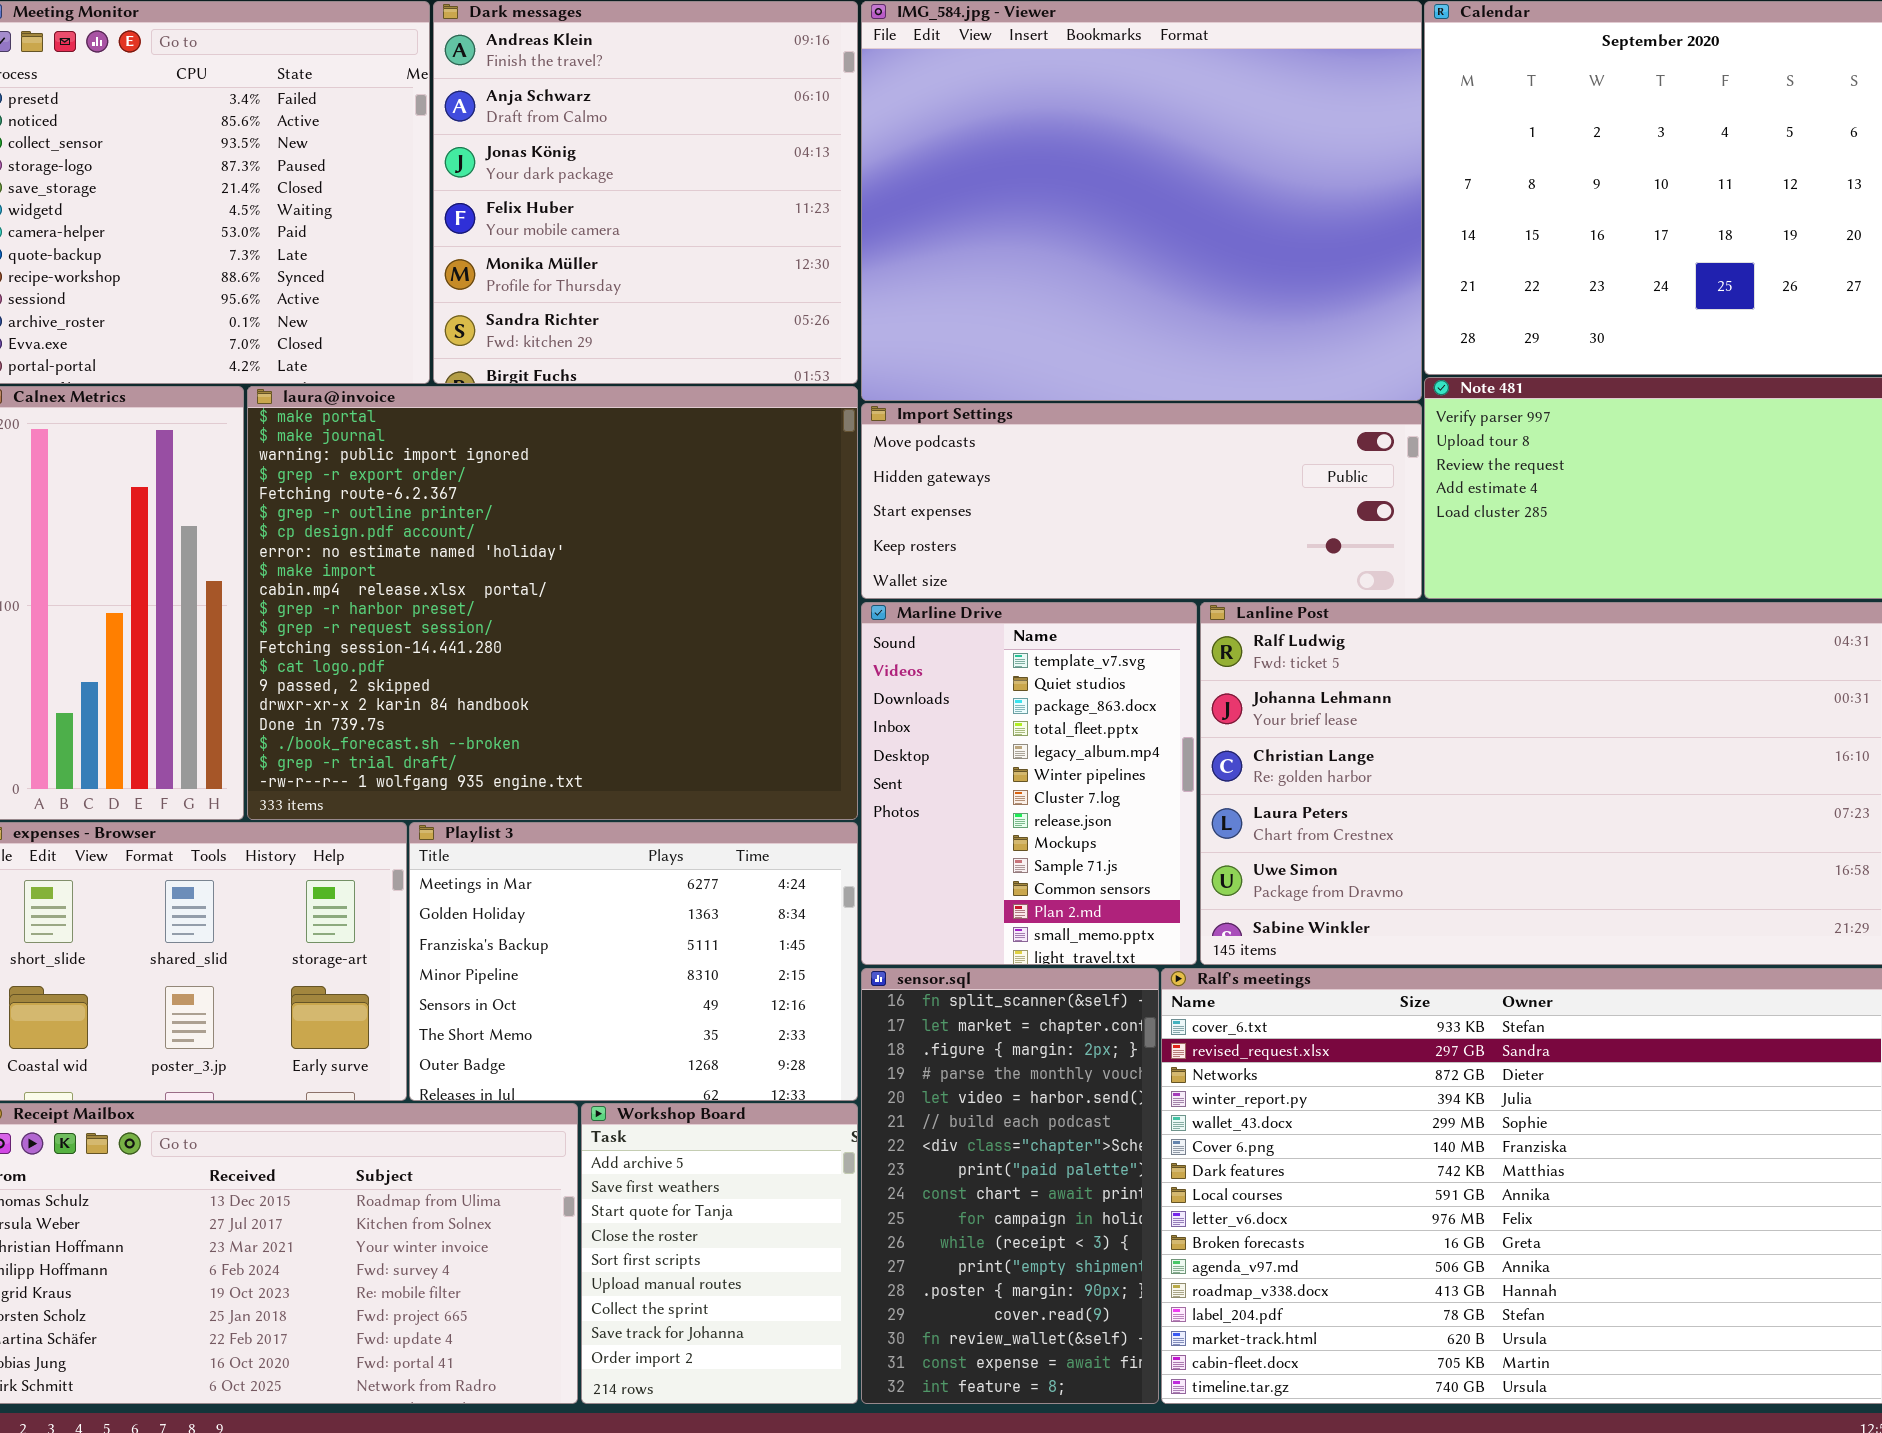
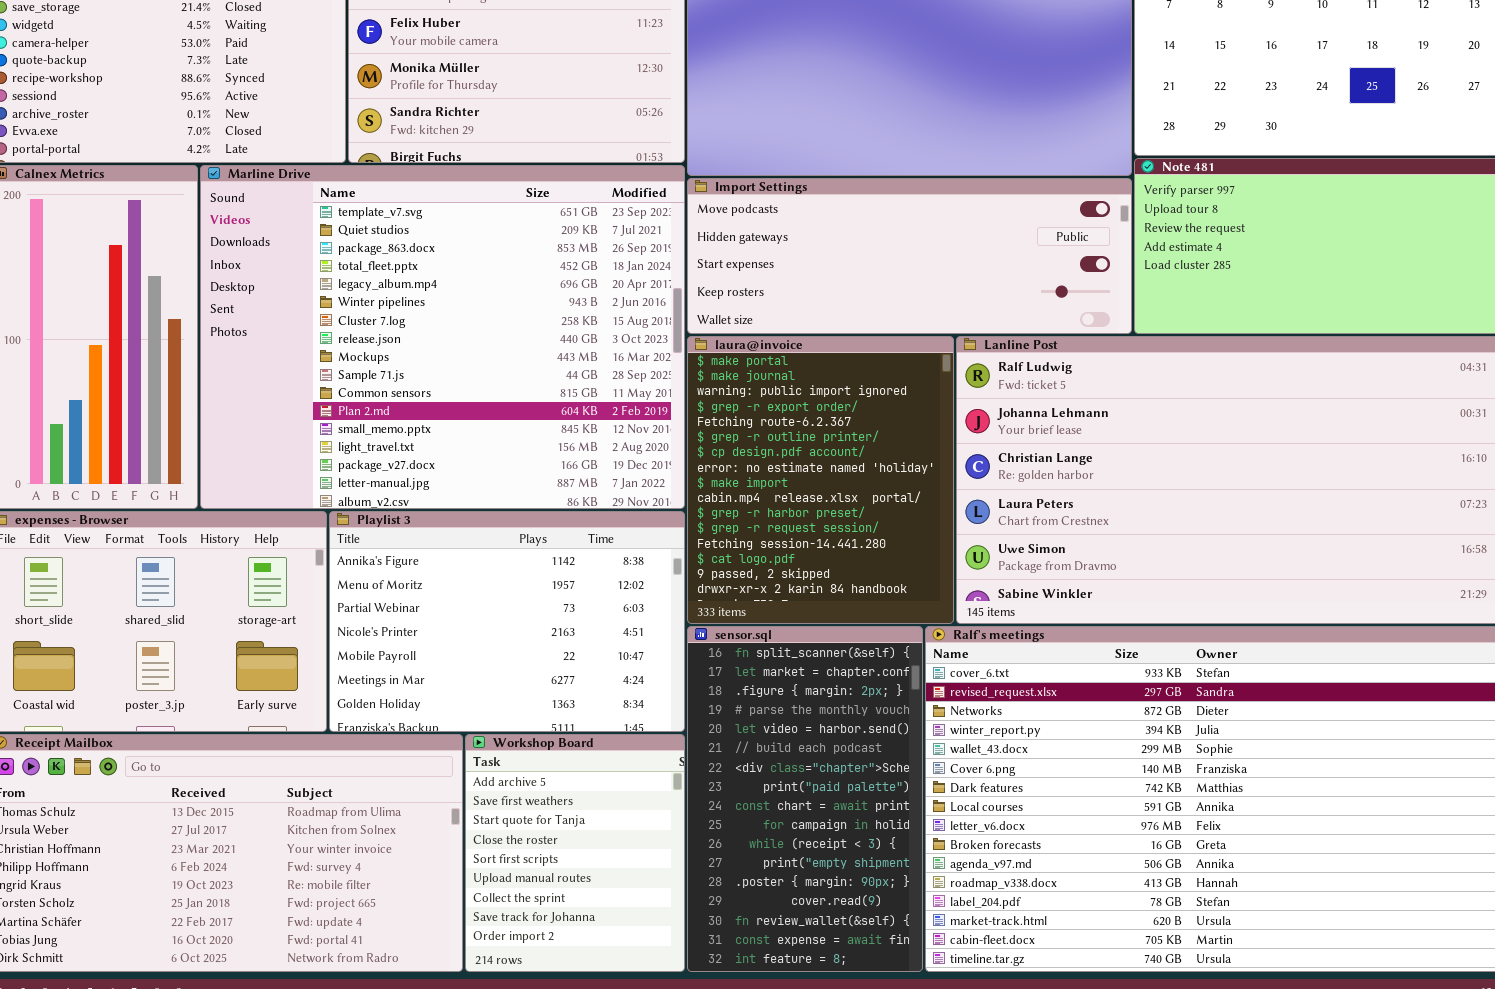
laura@invoice: [247,386,858,820] -> [687,336,954,624], moved, resized
Marline Drive: [861,602,1197,965] -> [200,165,685,509], moved, resized
Playlist 3: [409,822,858,1101] -> [329,511,685,732], scrolled up 5 rows

